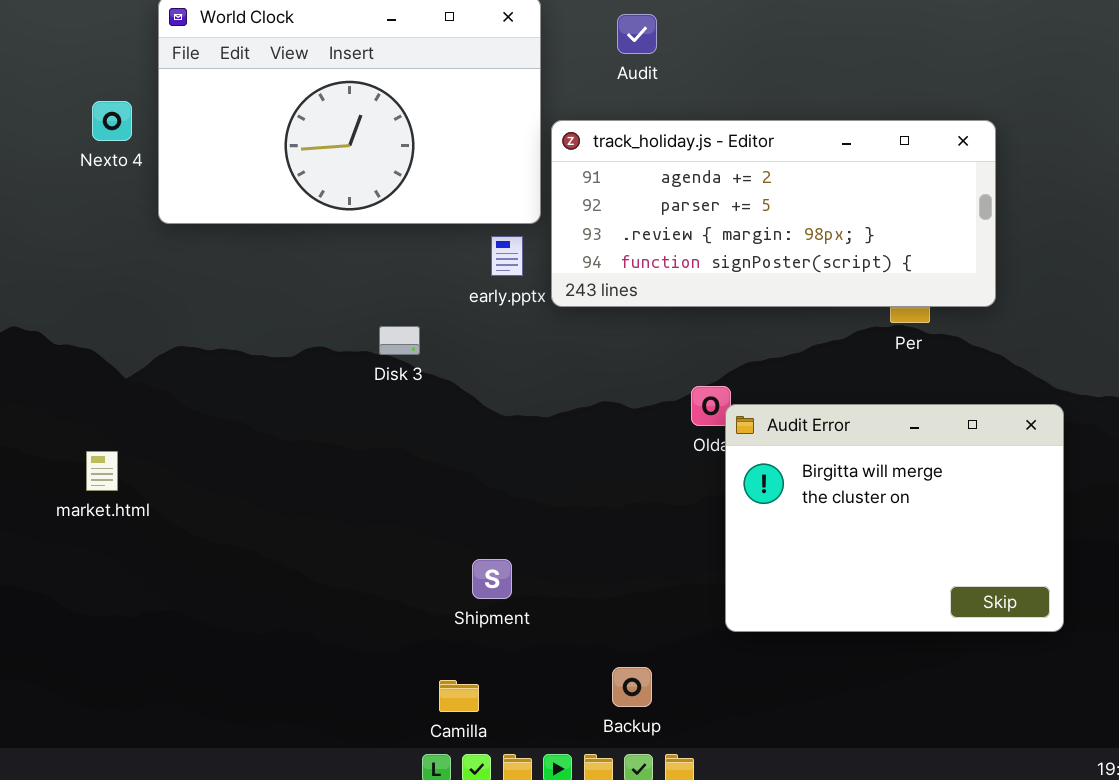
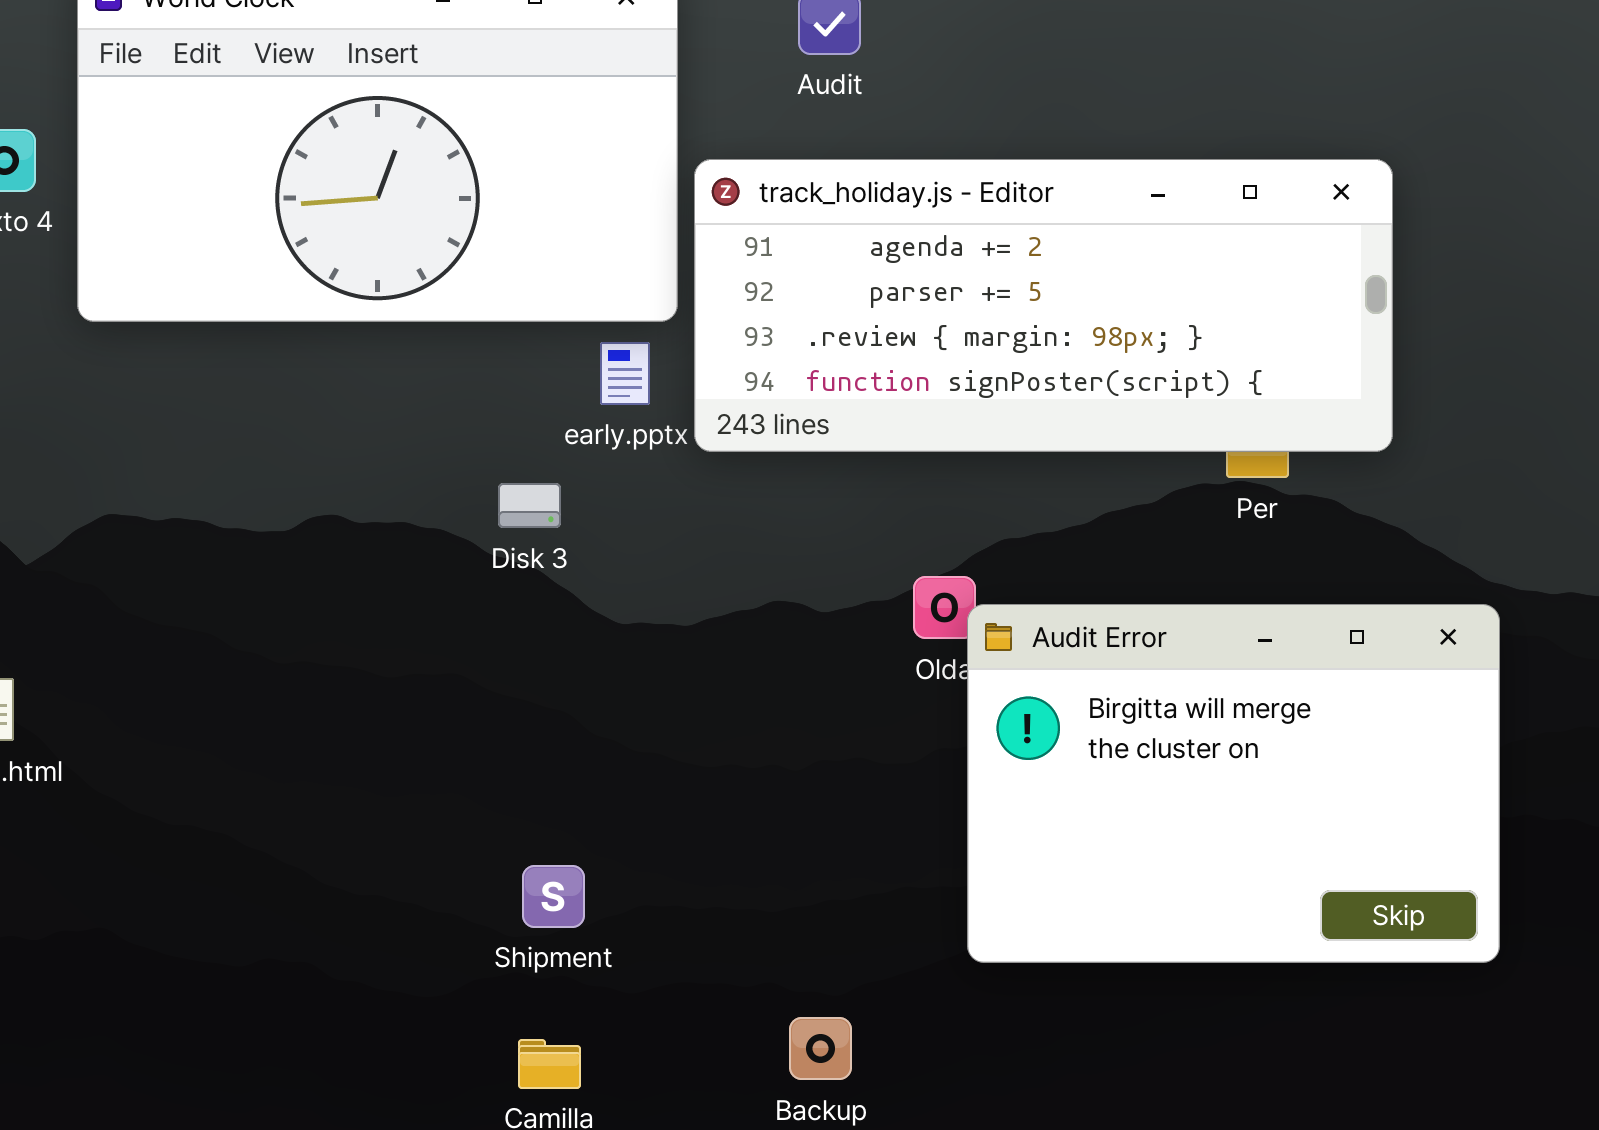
Disk 3: [379,326,420,355] -> [498,483,561,528], moved
Shipment: [472,559,512,599] -> [522,865,585,928], moved

